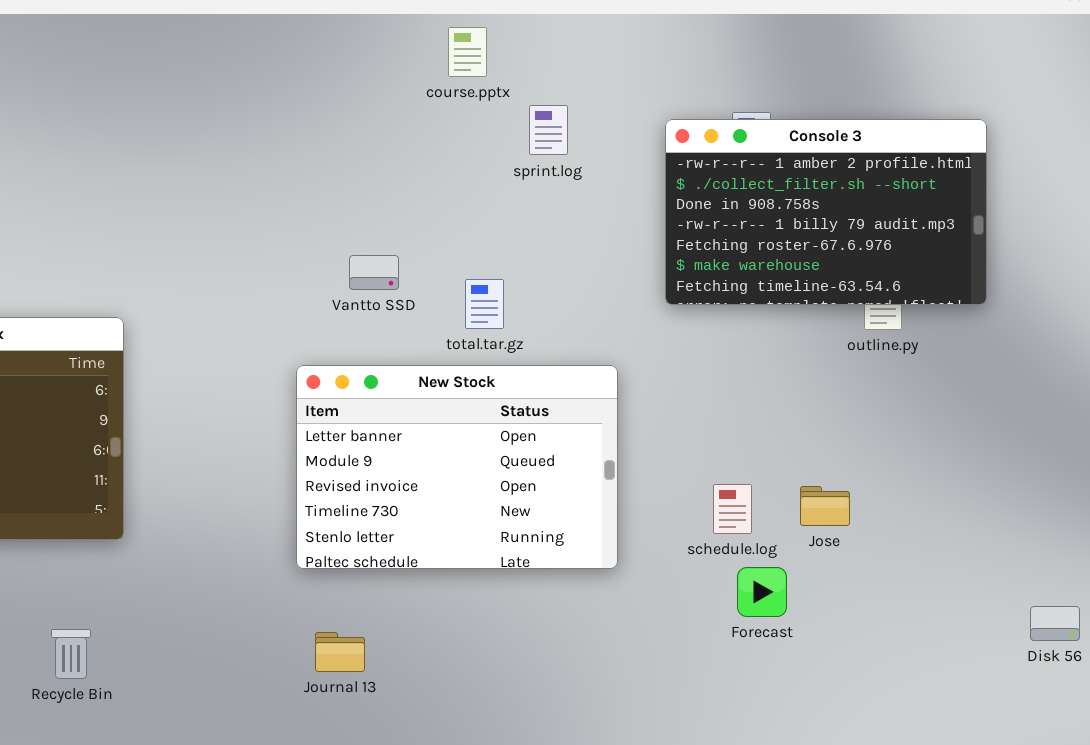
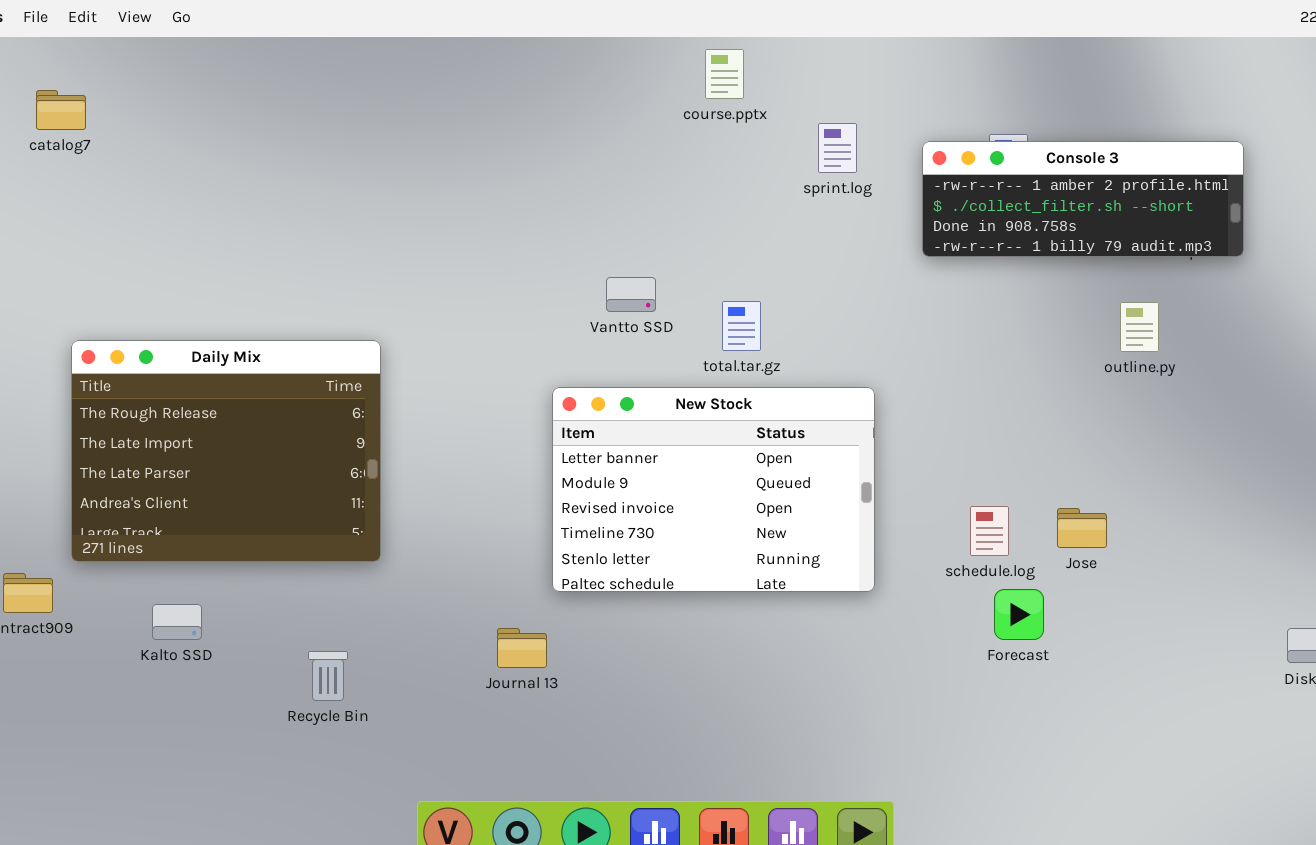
sprint.log: [529,105,568,155] -> [818,123,857,173], moved
Console 3: [665,119,987,305] -> [922,141,1244,257], resized
Journal 13: [315,632,365,672] -> [497,628,547,668], moved

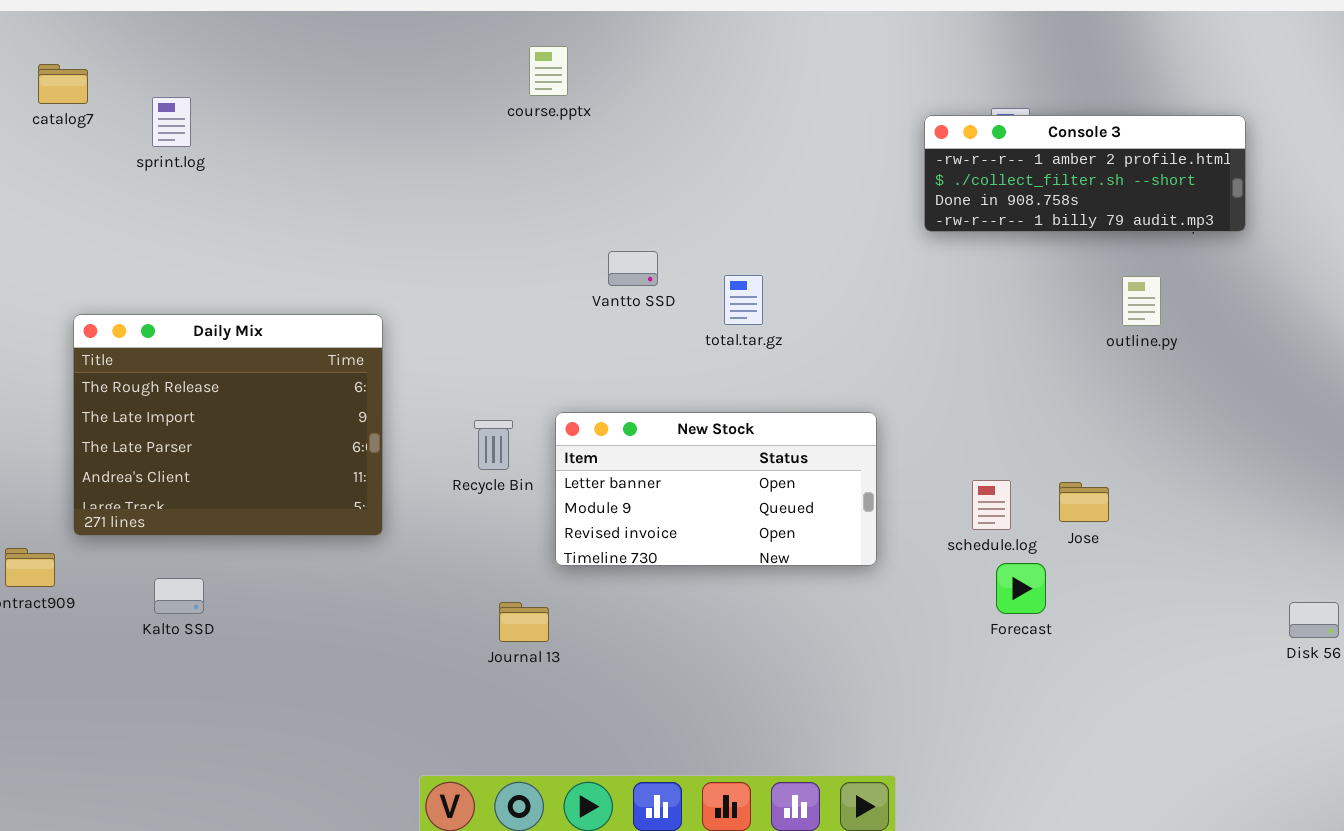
course.pptx: [705,49,744,99] -> [529,46,568,96], moved
sprint.log: [818,123,857,173] -> [152,97,191,147], moved
New Stock: [552,387,875,592] -> [555,412,877,566], resized
Recycle Bin: [308,651,348,701] -> [474,420,513,470], moved

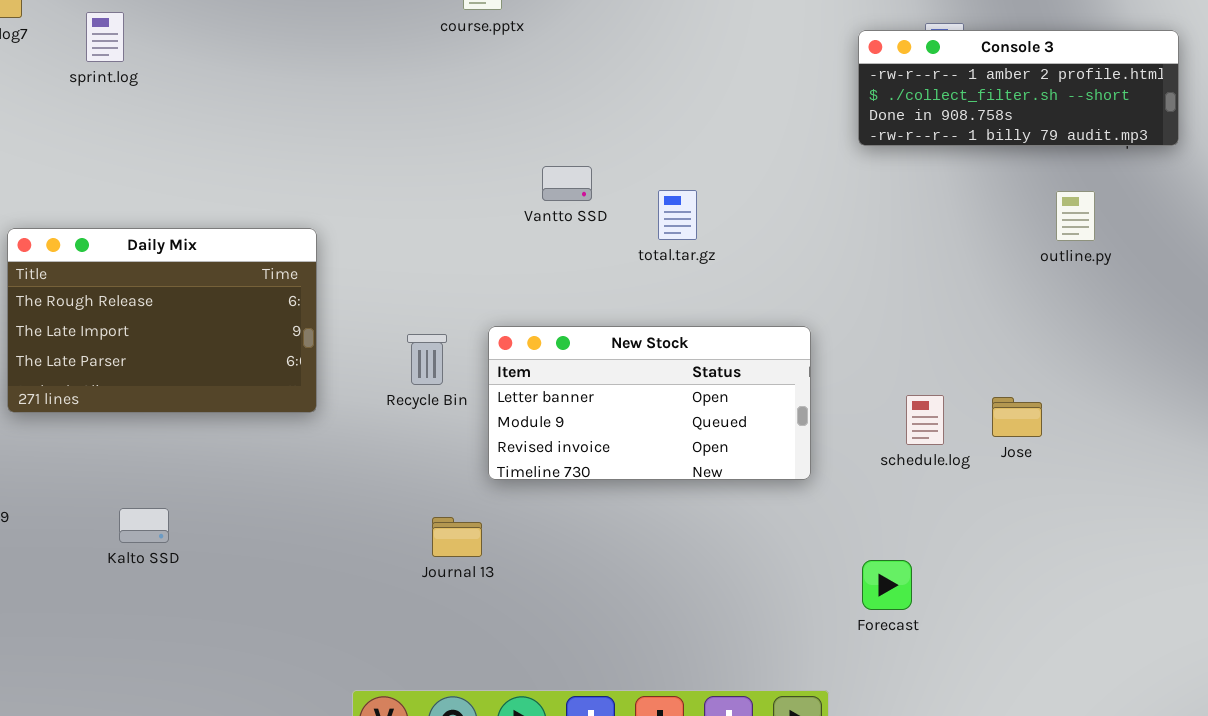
Daily Mix: [73,314,383,536] -> [7,228,317,413], resized
Forecast: [996,563,1046,614] -> [862,560,912,610], moved
Kalto SSD: [154,578,204,614] -> [119,508,169,543], moved

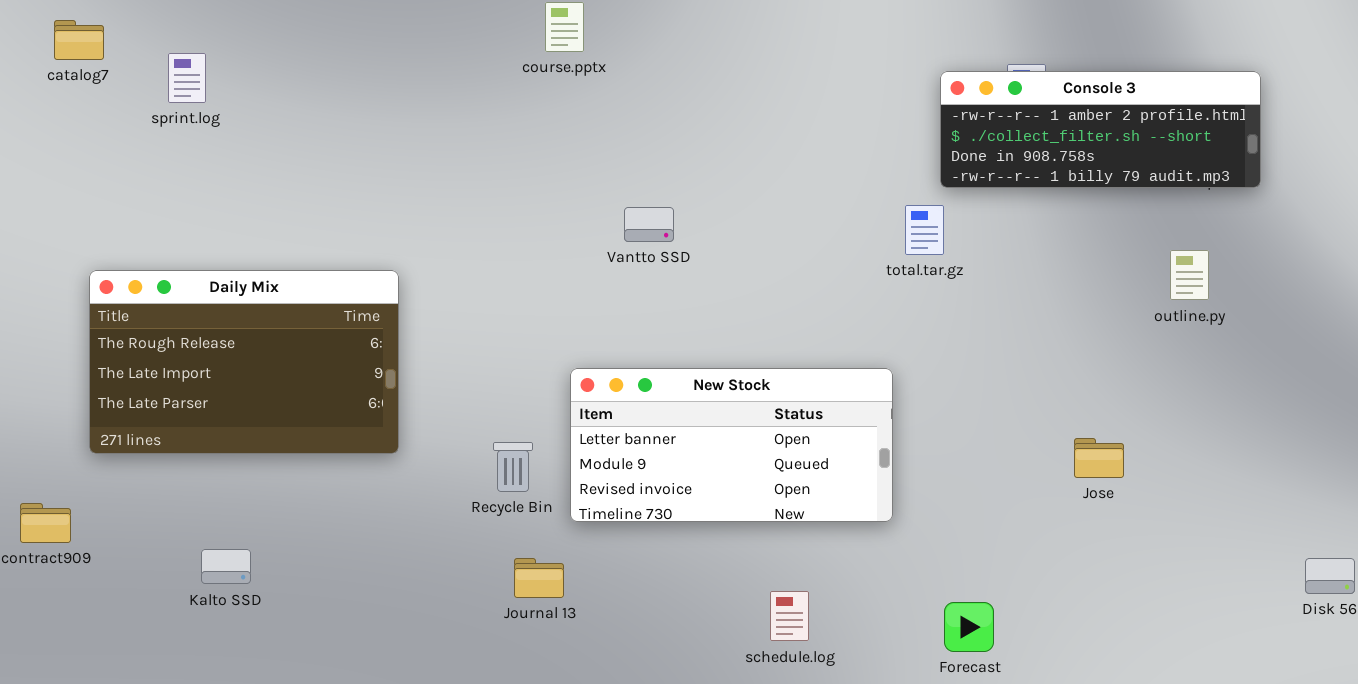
total.tar.gz: [658,190,697,240] -> [905,205,944,255], moved
outline.py: [1056,191,1095,241] -> [1170,250,1209,300], moved
Recycle Bin: [407,334,447,385] -> [493,442,533,492], moved
schedule.log: [906,395,944,445] -> [770,591,809,641], moved

